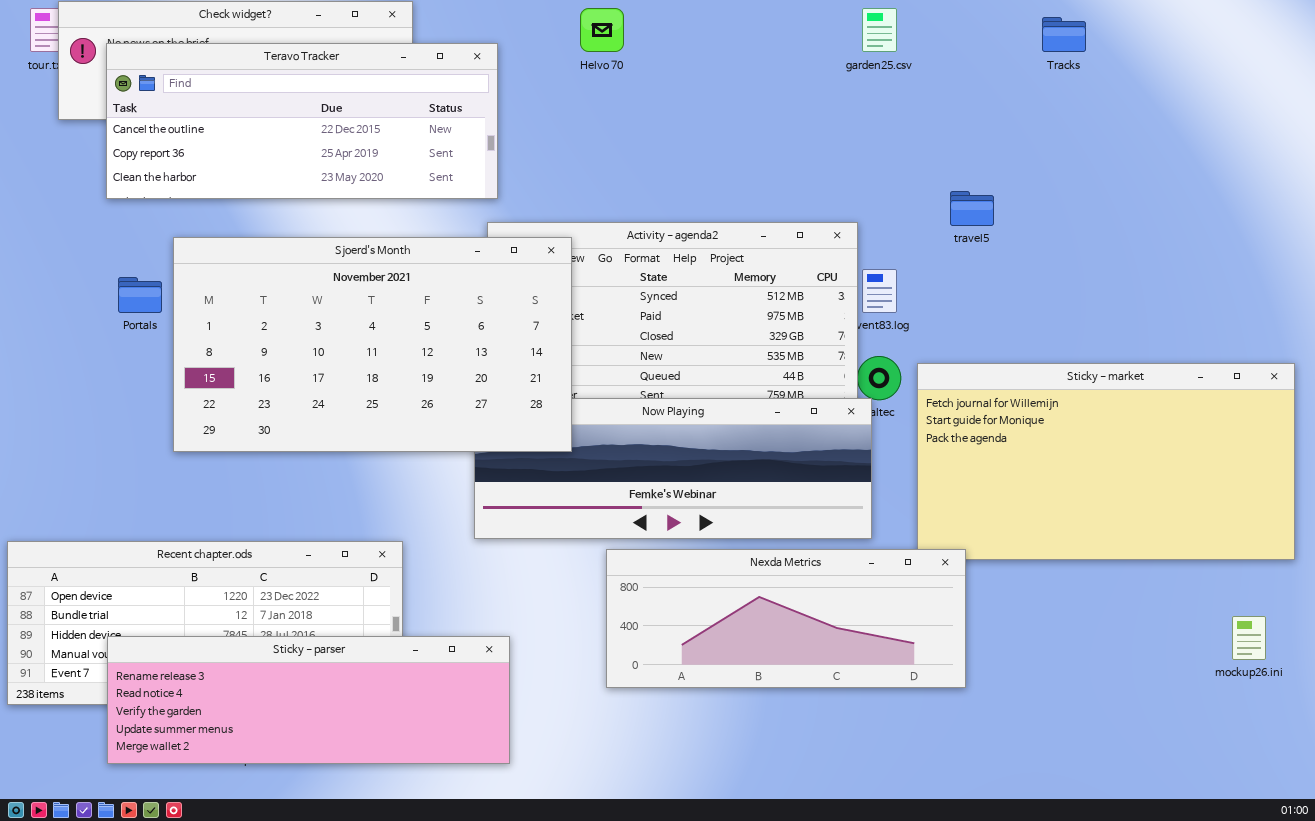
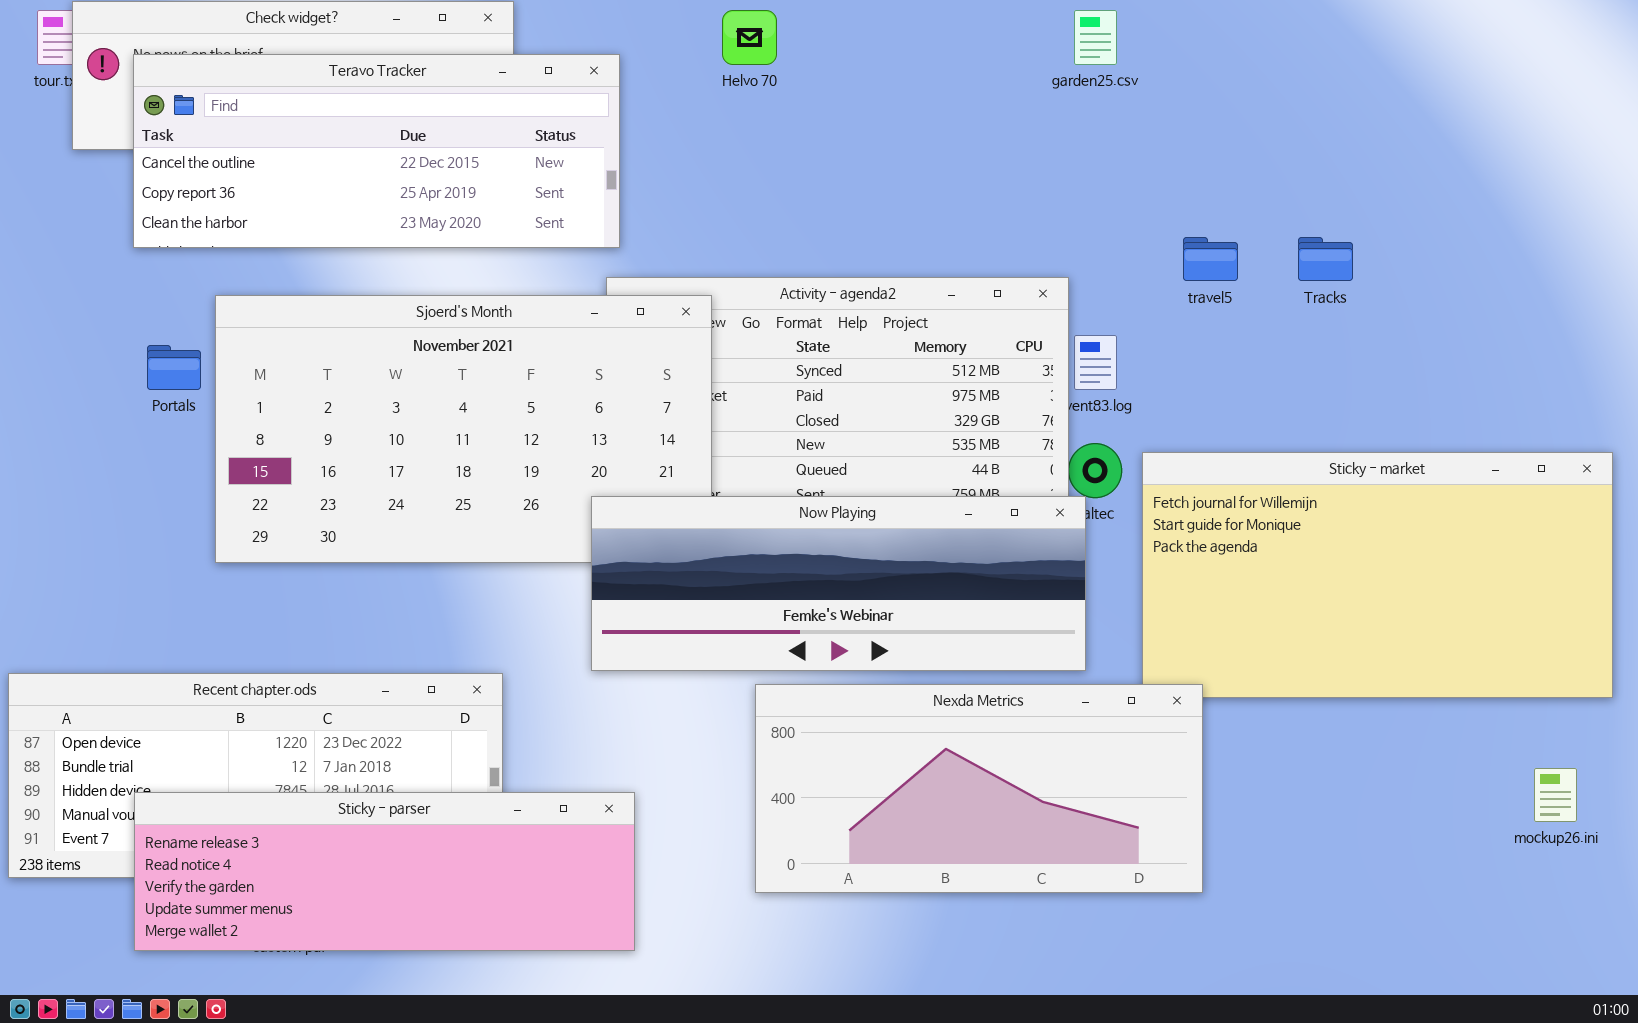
Tracks: [1042,17,1086,52] -> [1298,237,1353,281], moved
Now Playing: [474,398,872,539] -> [591,496,1086,671], raised
Nexda Metrics: [606,549,966,688] -> [755,684,1203,893], resized

